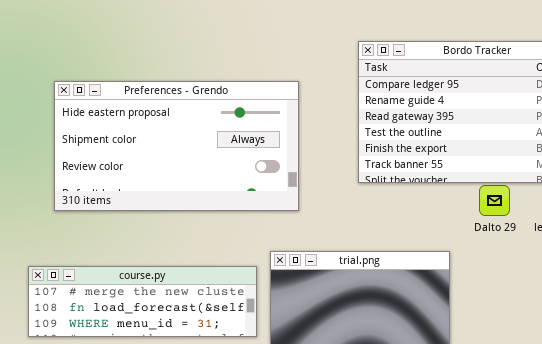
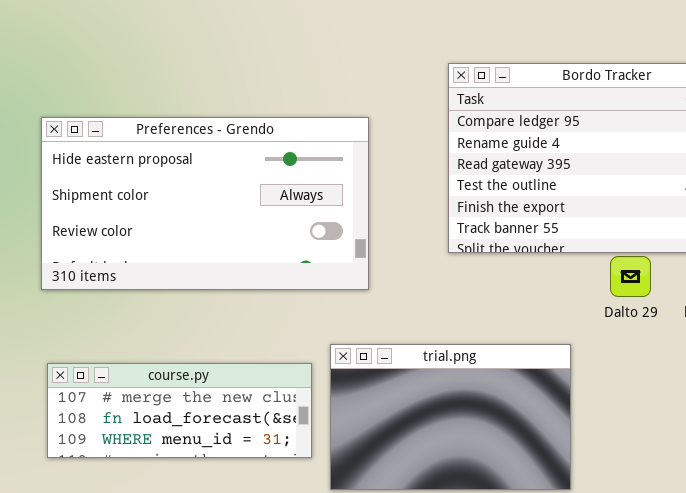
course.py: [28,266,257,337] -> [47,363,312,458], resized

